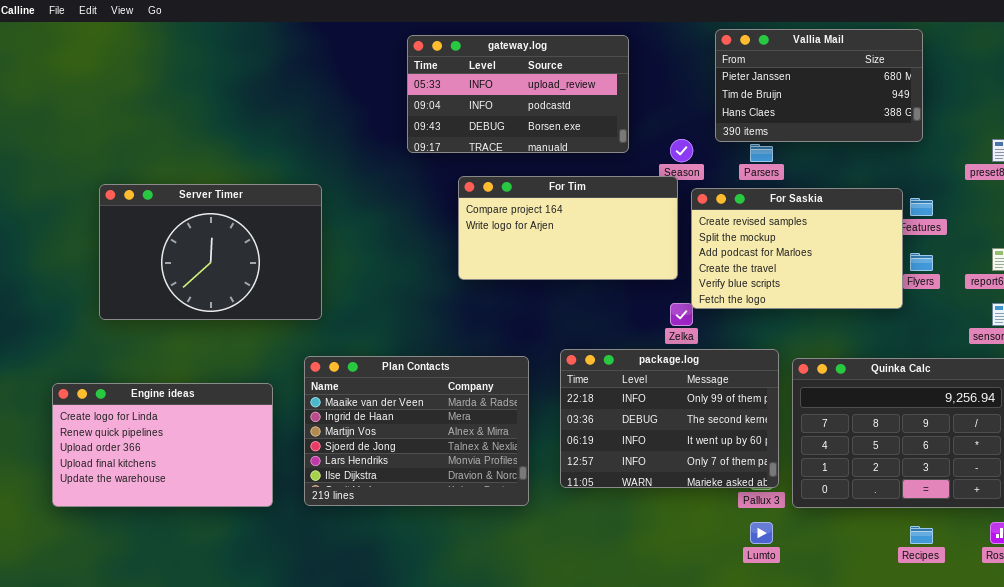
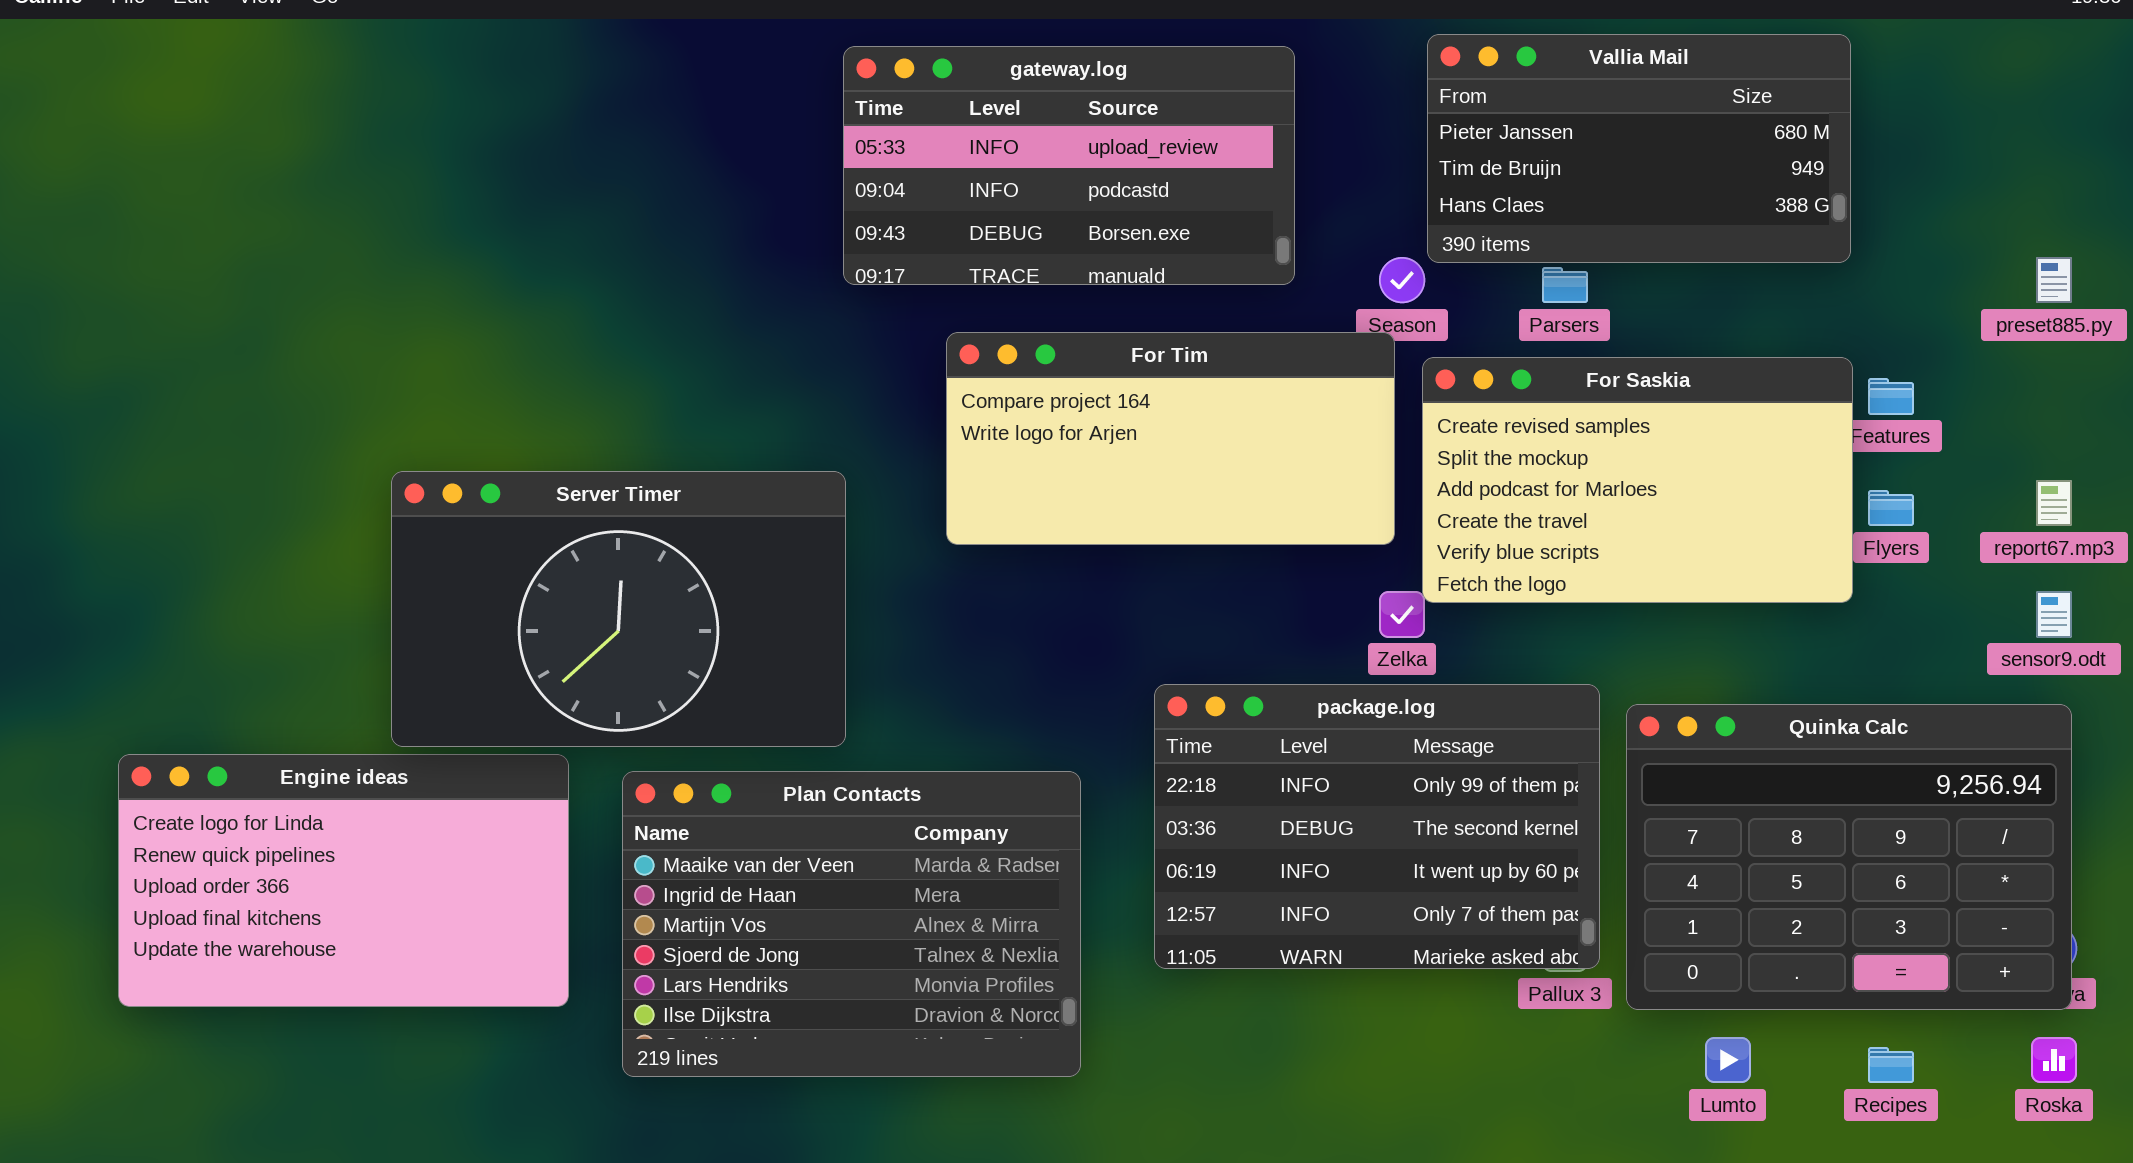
Vallia Mail: [715,29,923,142] -> [1427,34,1851,263], moved
Server Timer: [99,184,322,320] -> [391,471,846,747], moved
Plan Contacts: [304,356,529,506] -> [622,771,1081,1077], moved
Lumto: [750,522,773,544] -> [1705,1037,1751,1083], moved

